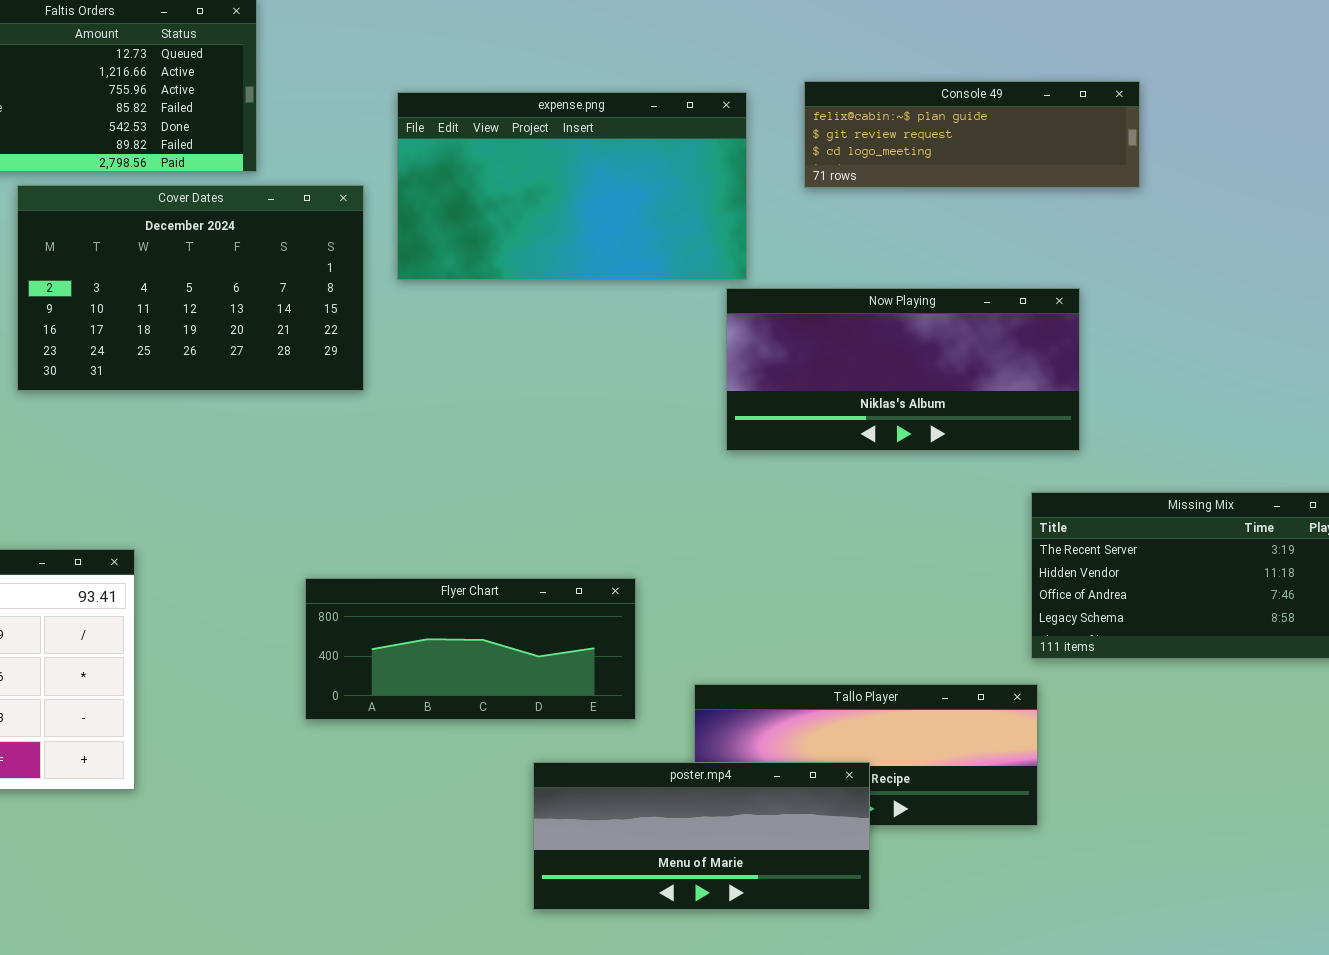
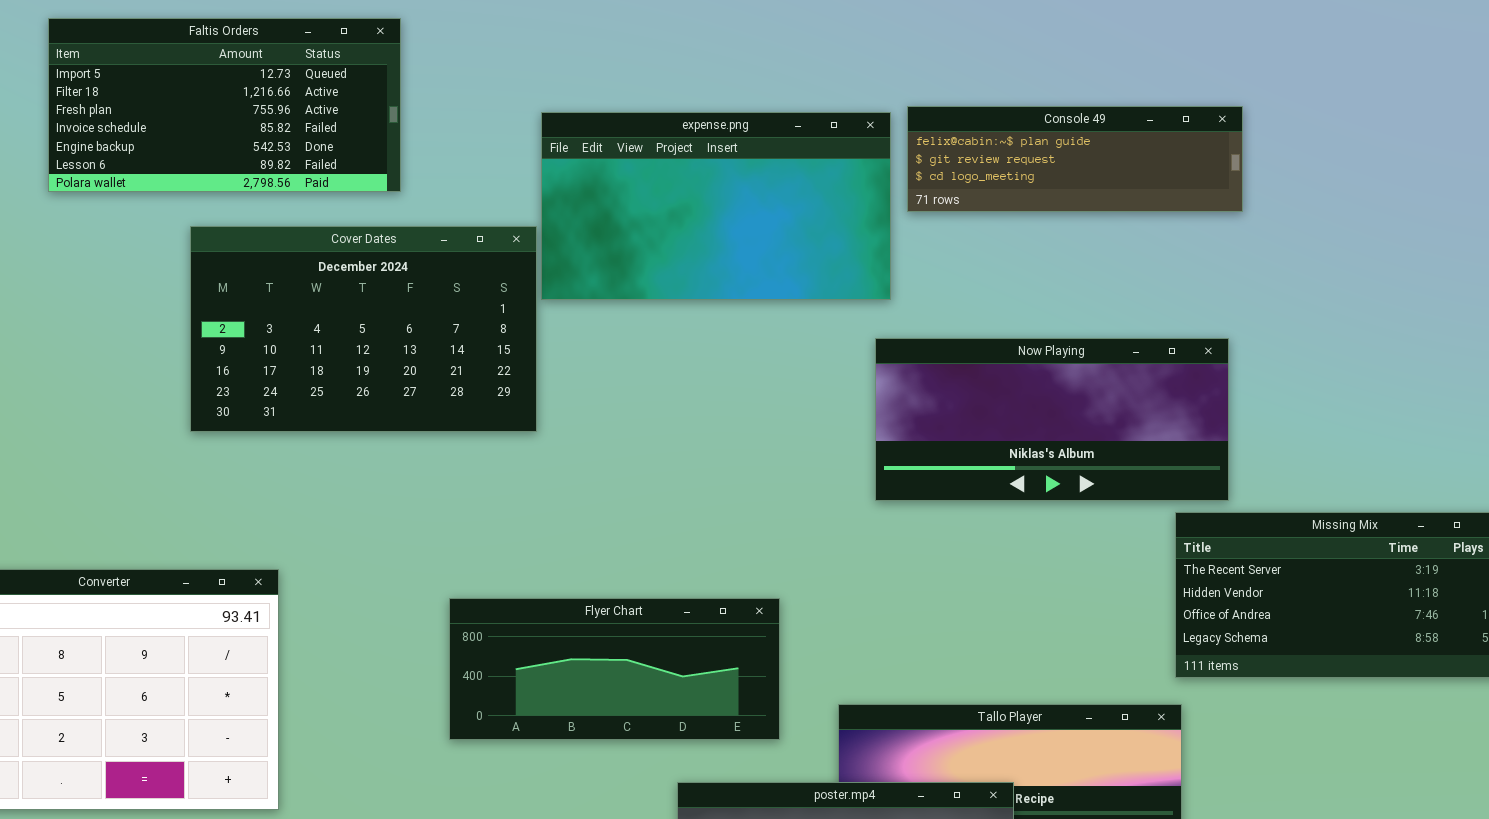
Console 49: [804,81,1140,188] -> [907,106,1243,212], moved
Cover Dates: [17,185,364,391] -> [190,226,537,432], moved
Now Playing: [726,288,1080,451] -> [875,338,1229,501], moved

